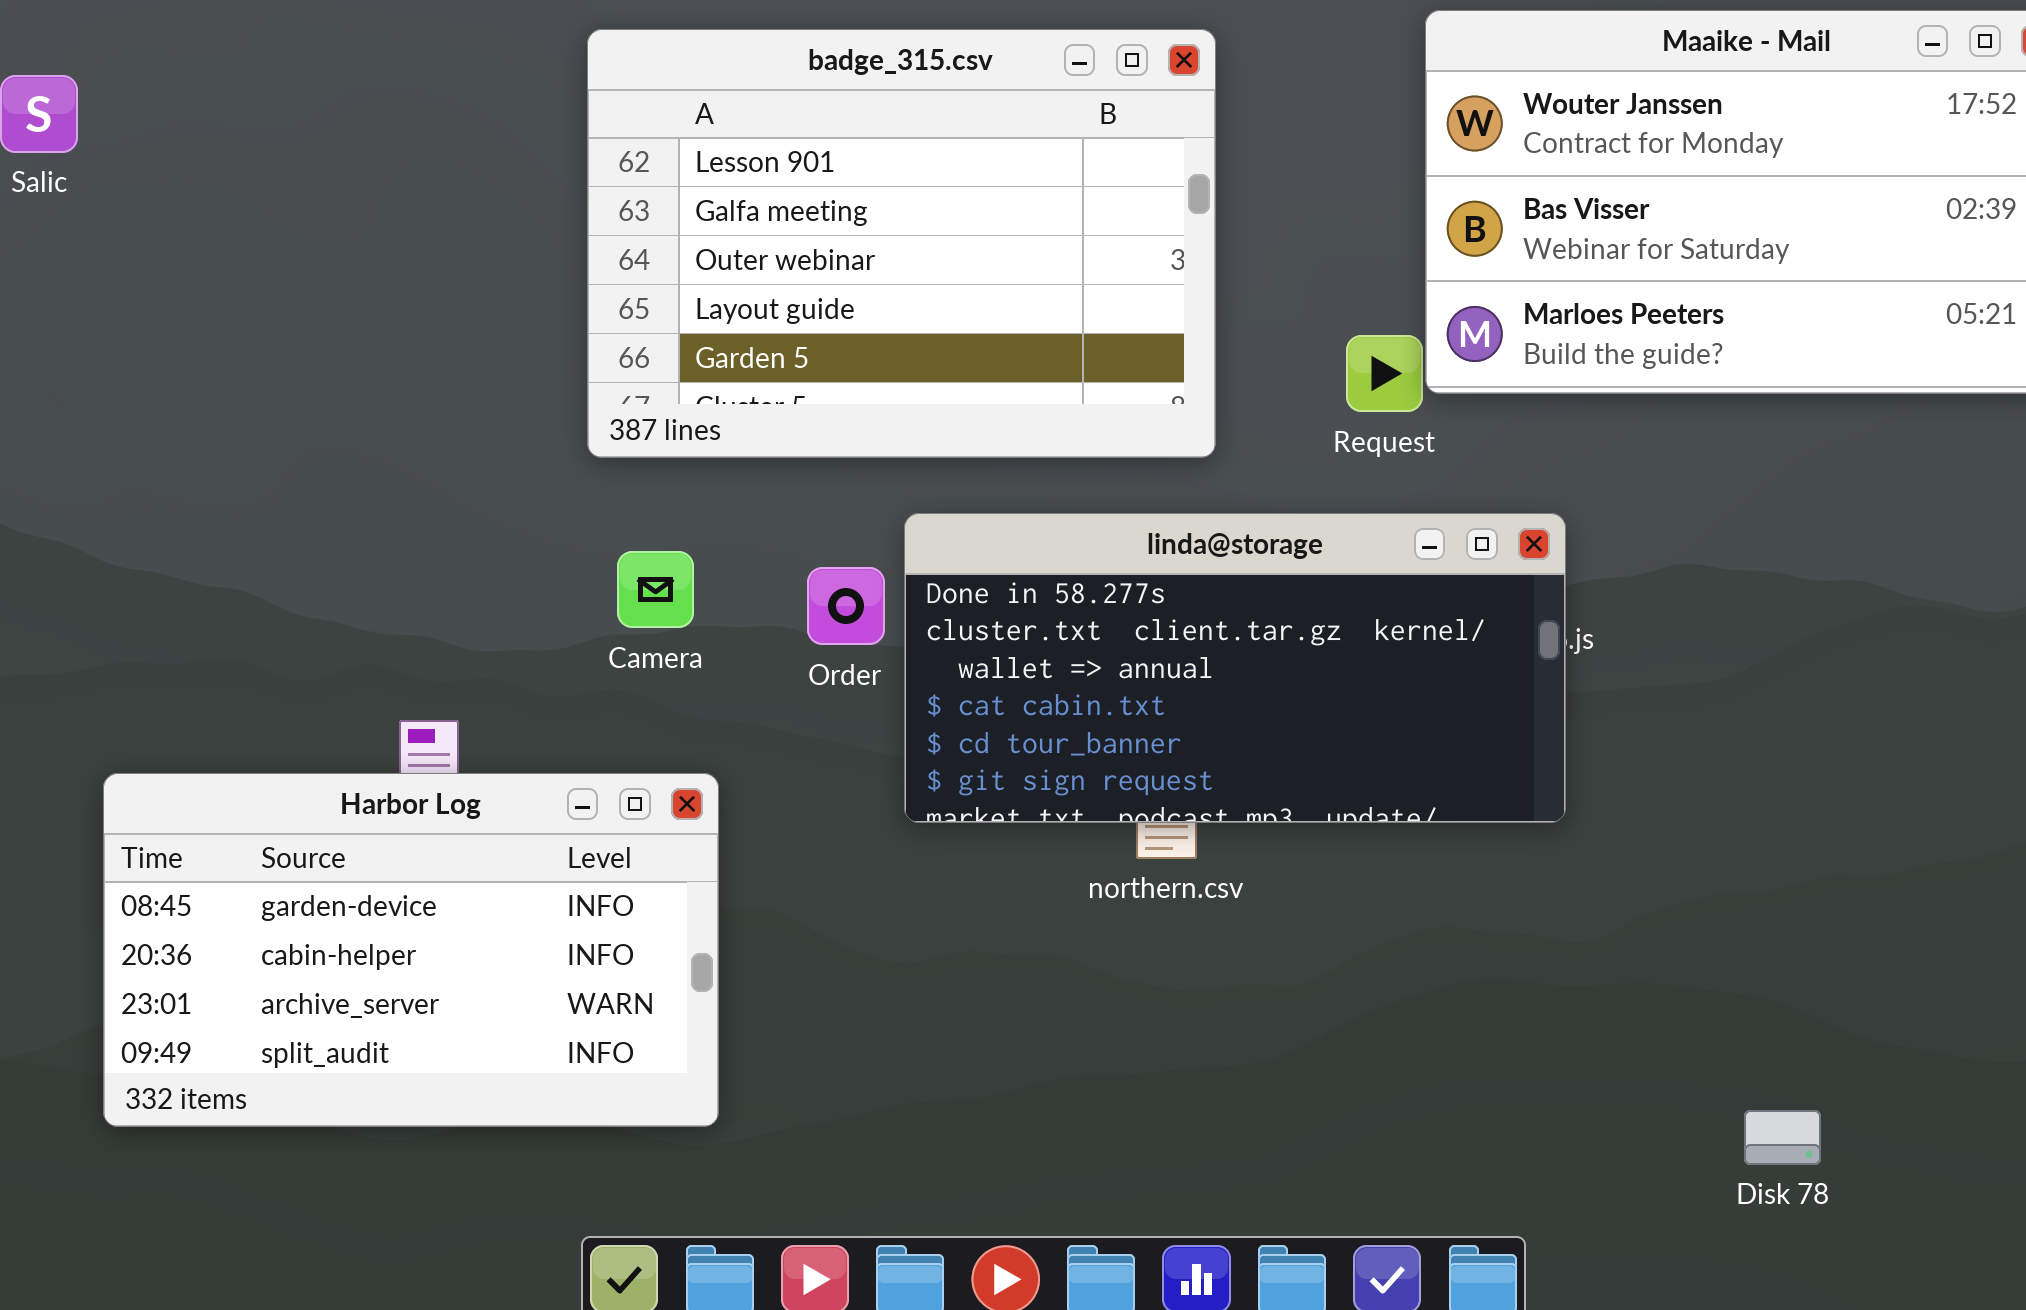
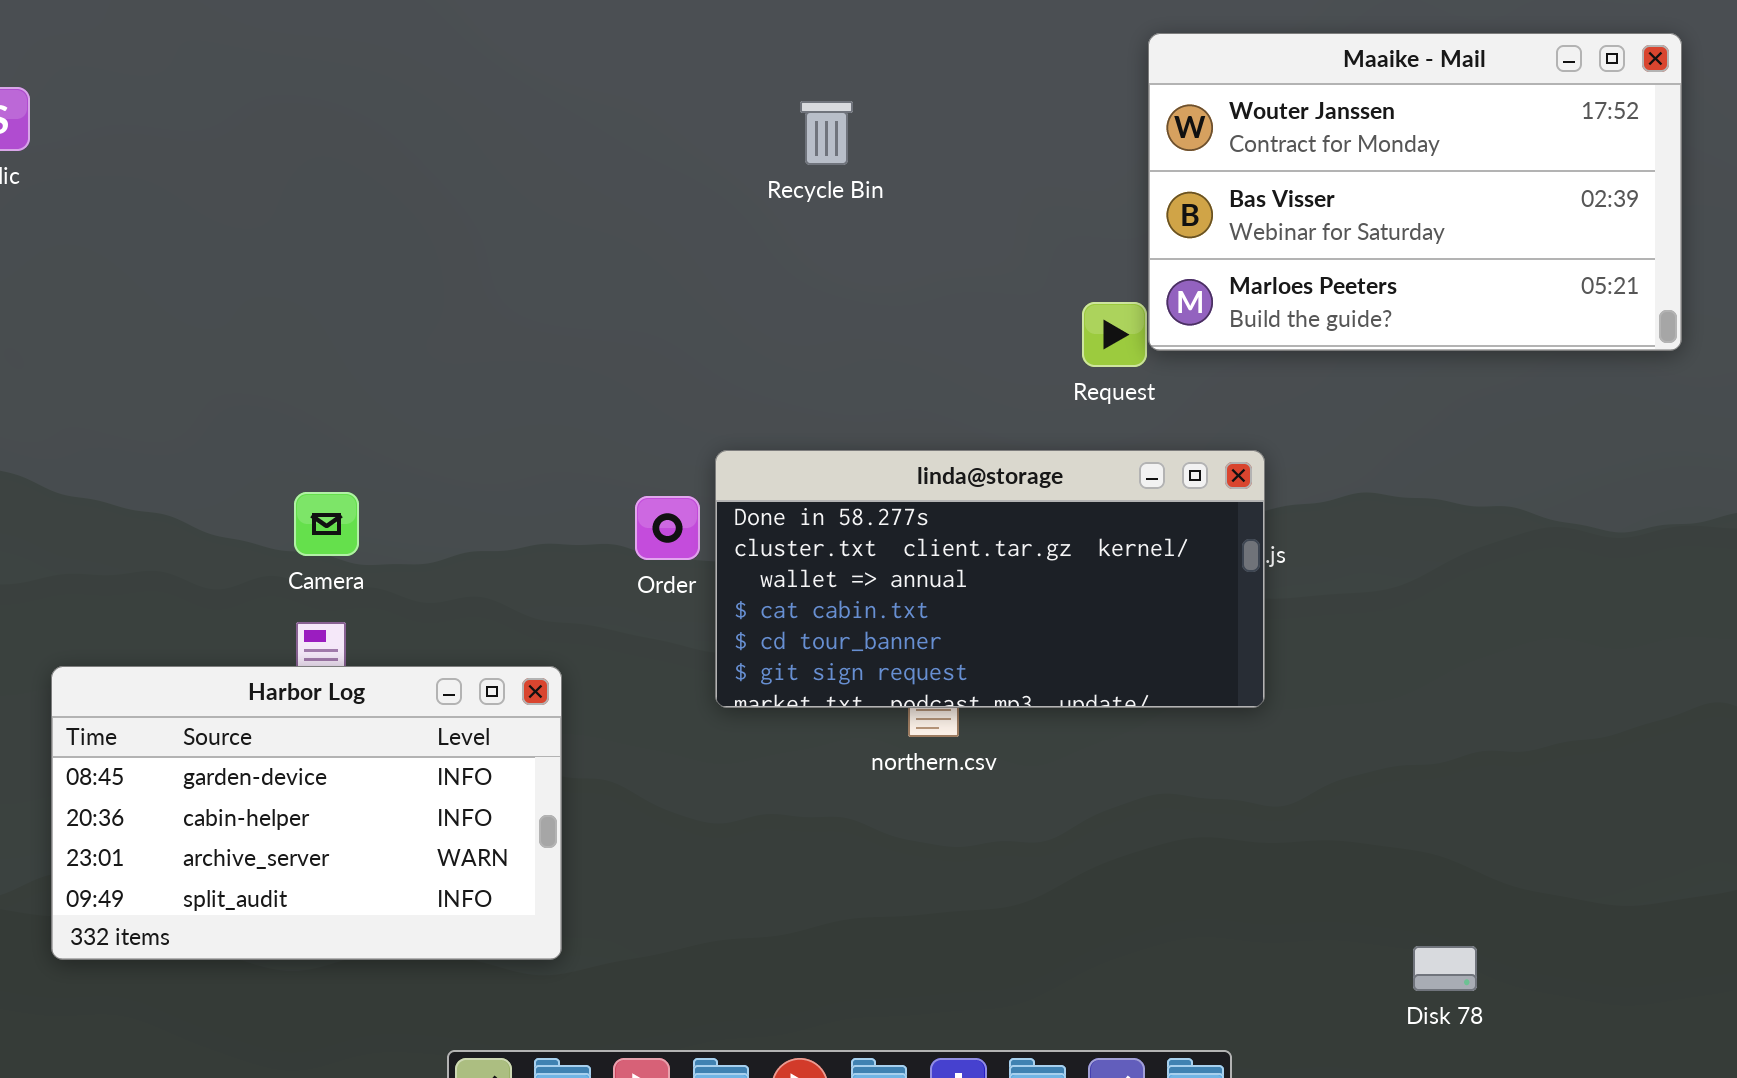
badge_315.csv: [587,29,1216,458] -> none, closed
Camera: [617,551,694,628] -> [294,492,359,556], moved

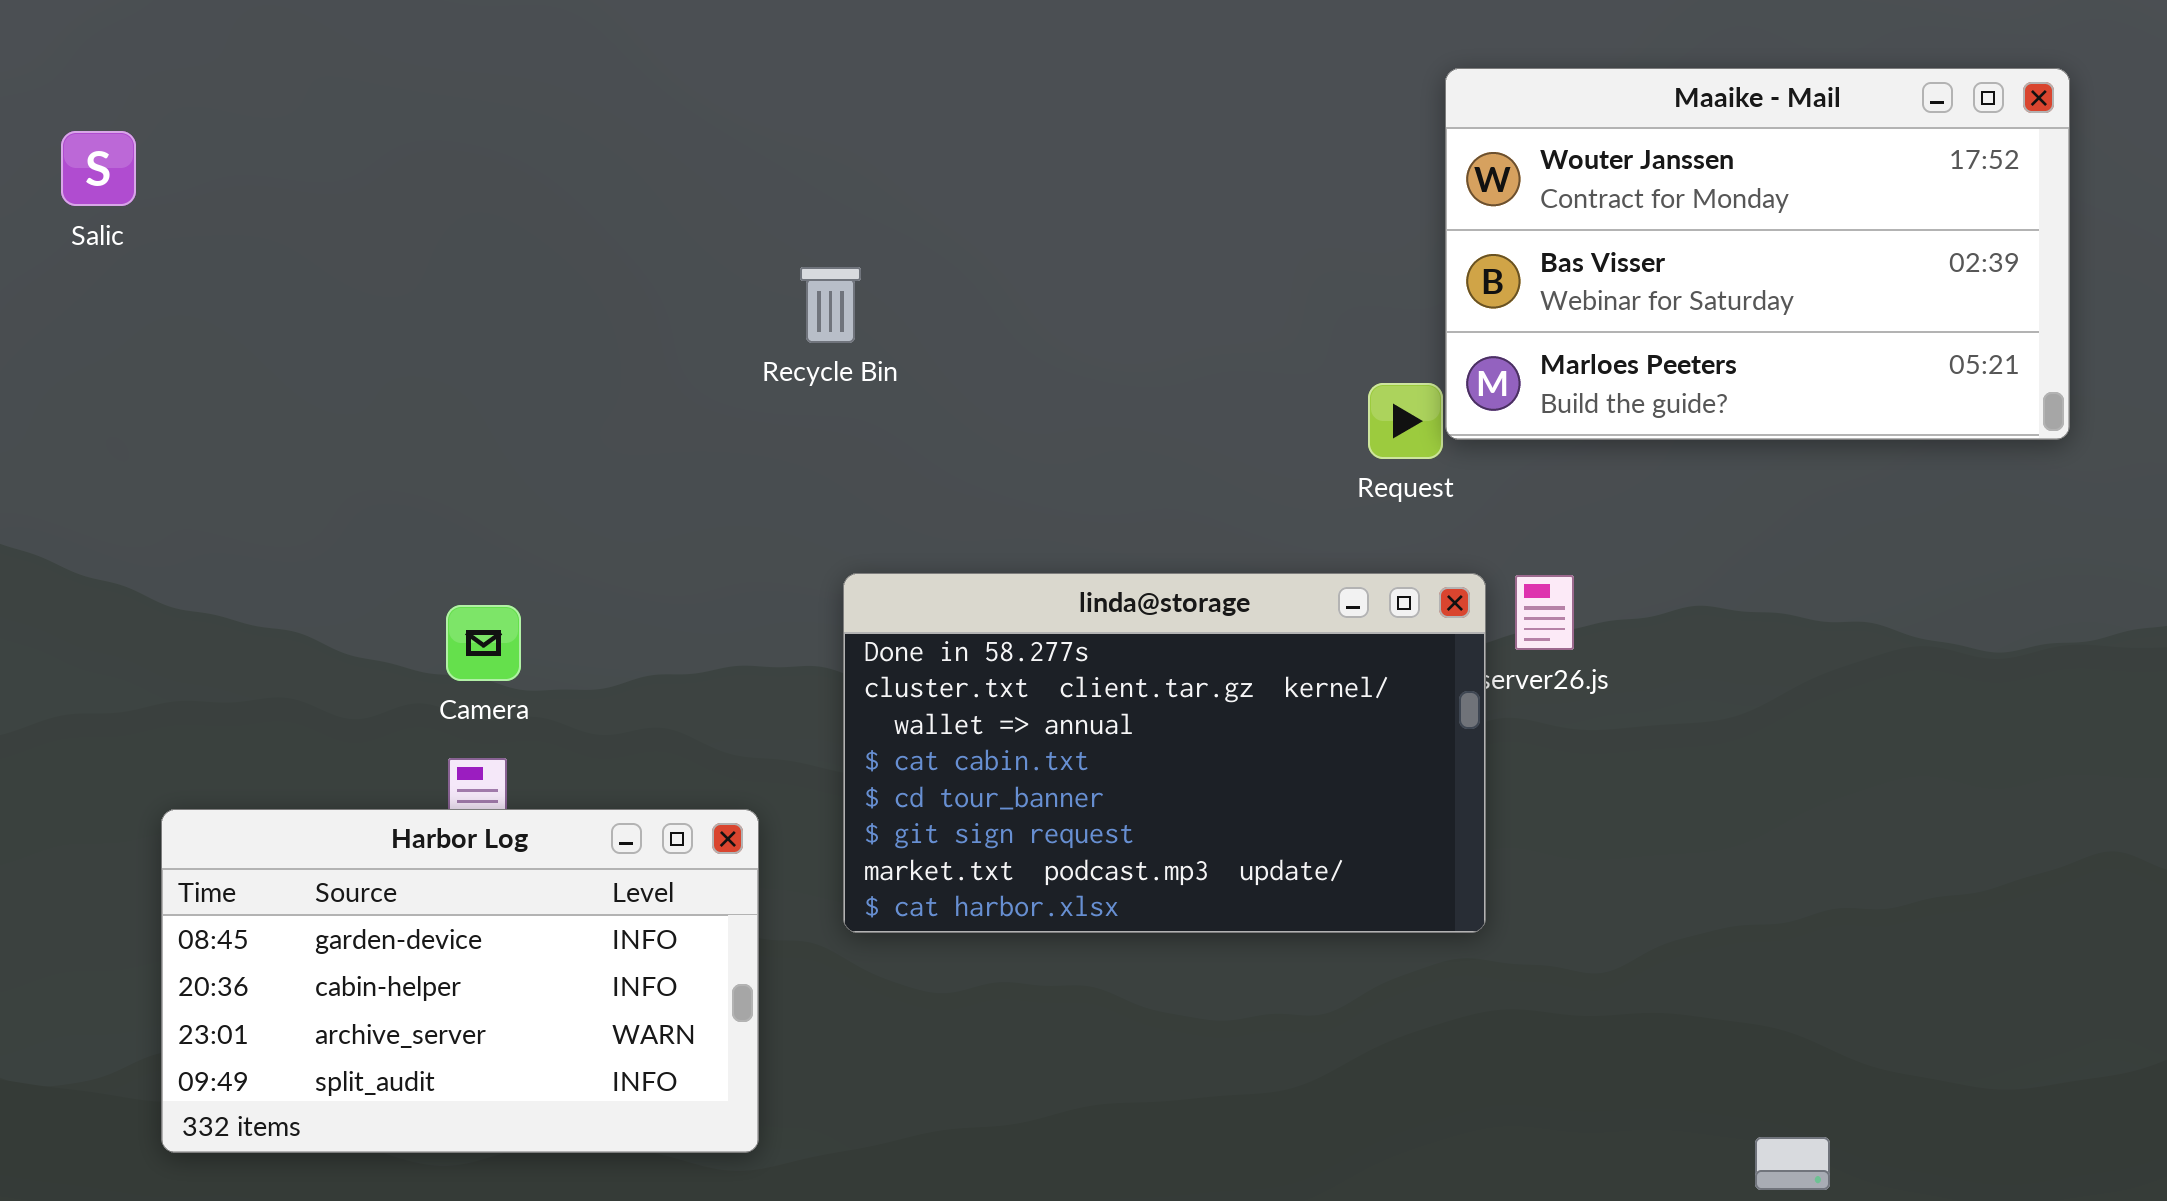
Recycle Bin: [800,101,853,165] -> [800,267,861,343], moved
linda@storage: [715,450,1265,708] -> [843,573,1486,933], moved, resized

